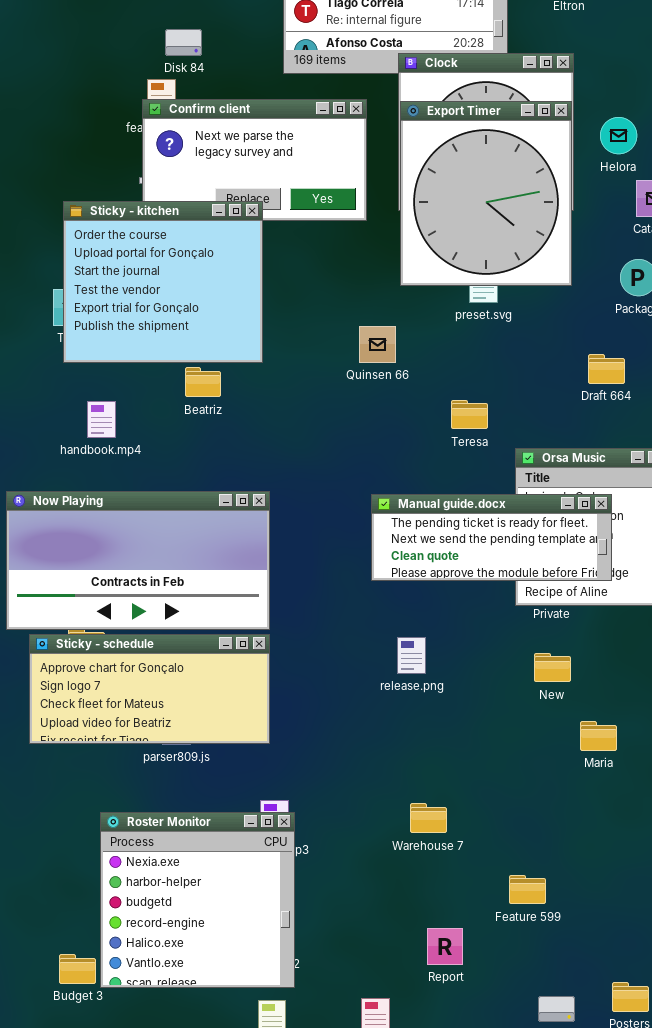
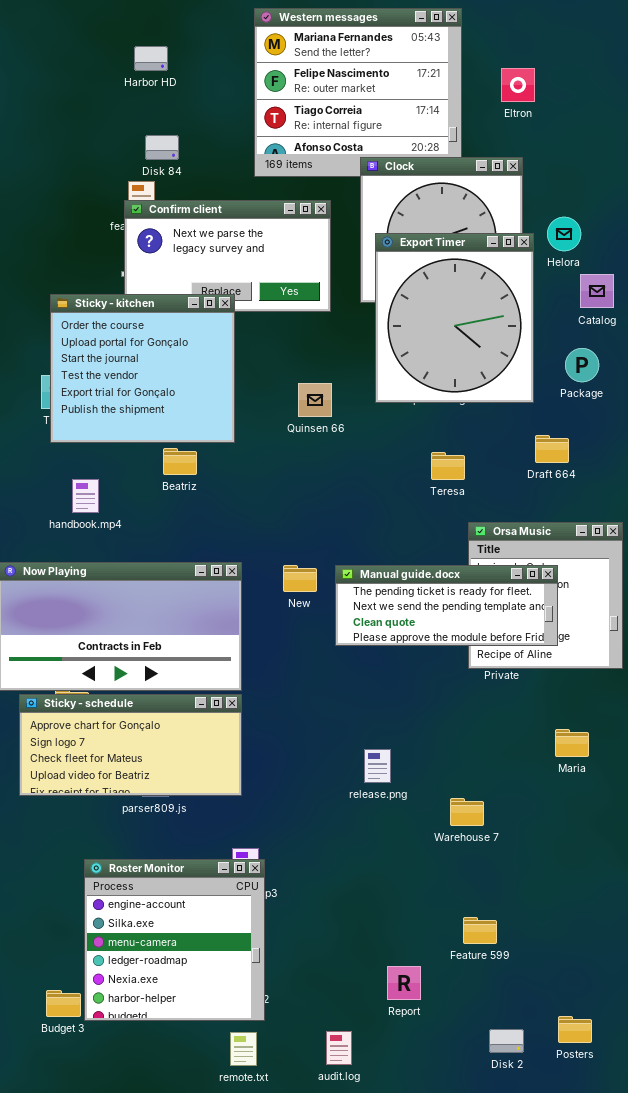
Export Timer: [400,101,572,286] -> [375,233,534,403], moved
Quinsen 66: [359,326,396,363] -> [298,383,332,417], moved
Teresa: [451,400,488,429] -> [431,452,465,480], moved
release.png: [397,637,426,674] -> [364,749,391,783], moved
New: [534,653,571,682] -> [283,565,317,592], moved
Maria: [580,721,617,751] -> [555,729,589,757], moved
Warehouse 7: [410,803,447,833] -> [450,798,484,826], moved
Roster Monitor: [100,812,295,988] -> [84,859,265,1021], scrolled up 4 rows

